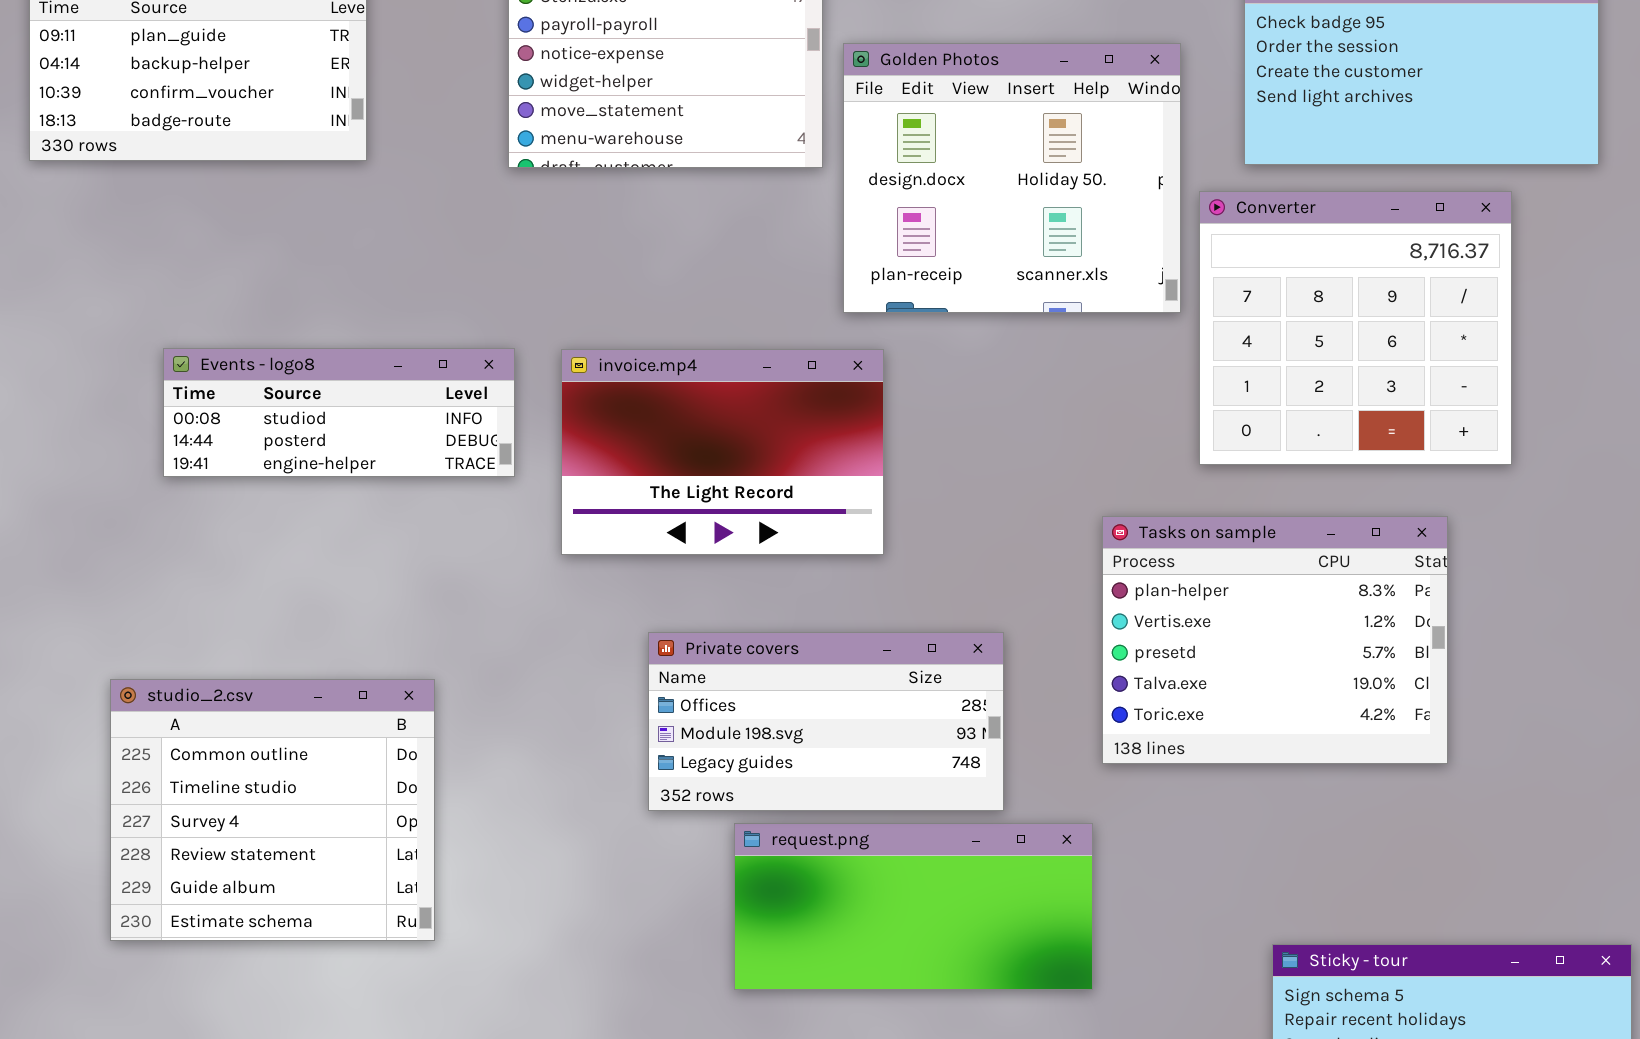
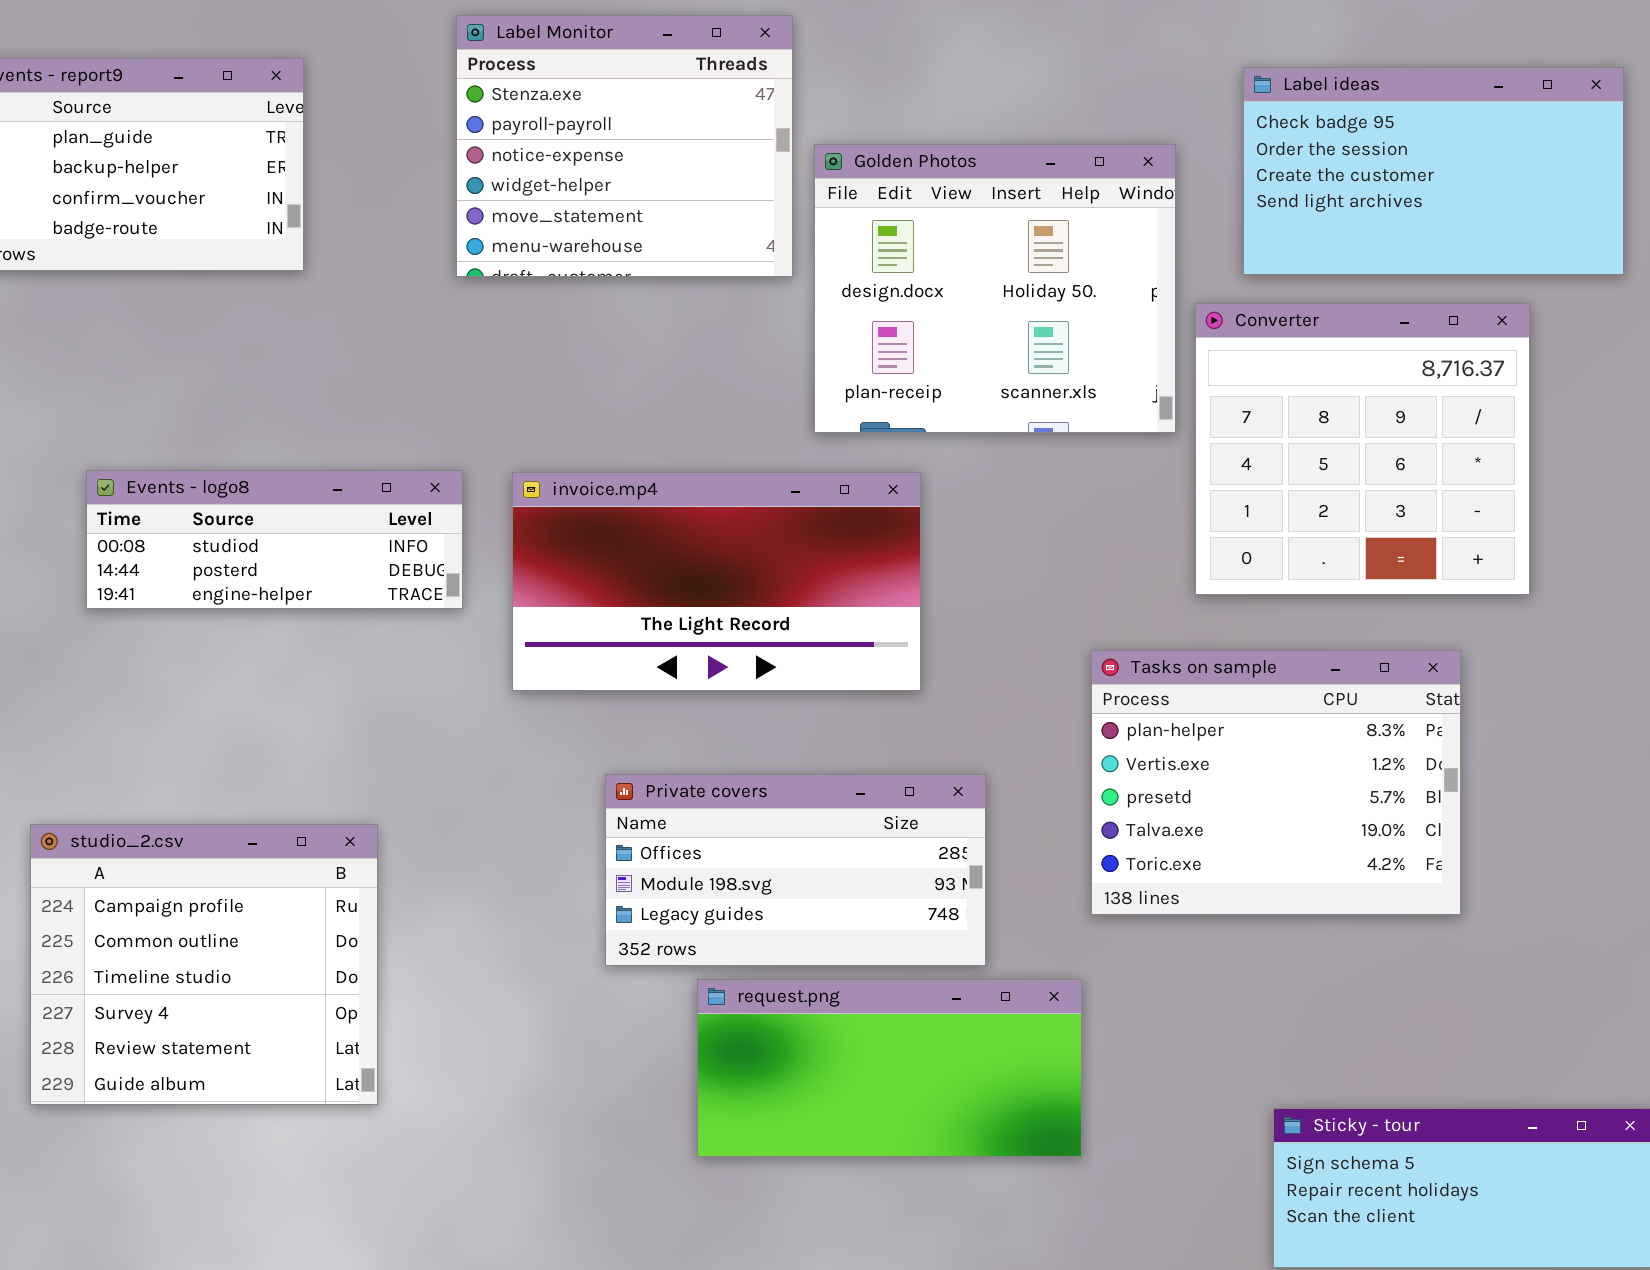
invoice.mp4: [561,349,884,555] -> [512,472,921,691], resized
studio_2.csv: [110,679,435,941] -> [30,824,378,1105], scrolled up 1 row

